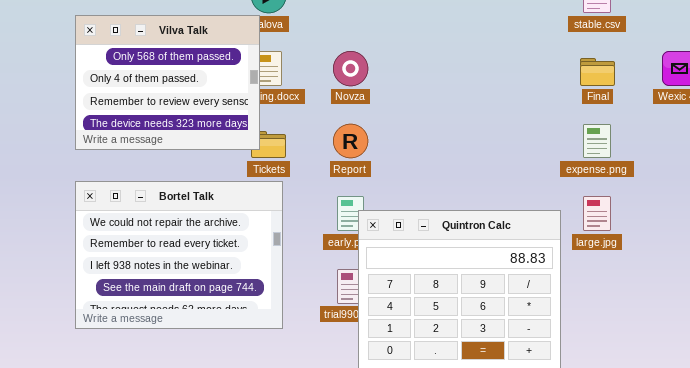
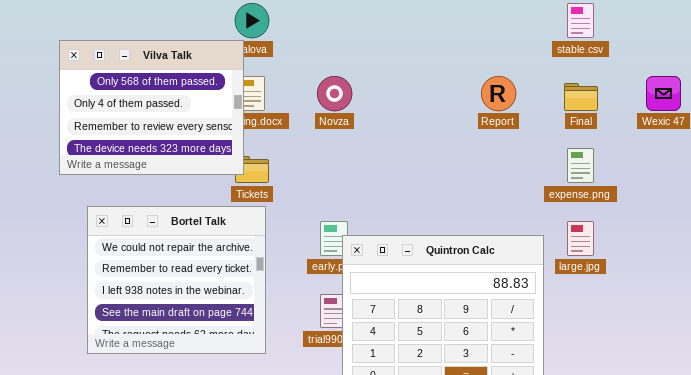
Report: [333,124,368,158] -> [481,76,516,111], moved
Bortel Talk: [75,181,283,329] -> [87,206,266,354], resized

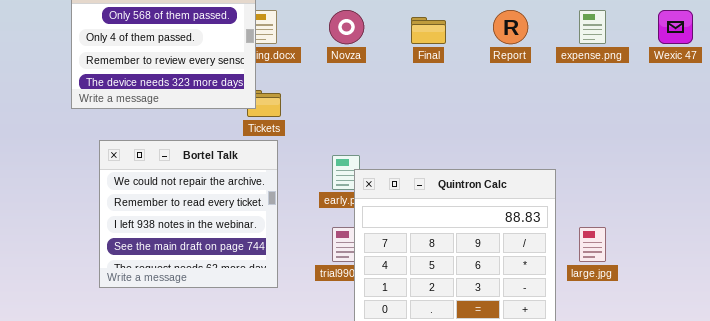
Final: [564,83,598,111] -> [411,17,446,44], moved
expense.png: [567,148,594,183] -> [579,10,606,44], moved
large.jpg: [567,221,594,256] -> [579,227,606,262], moved

